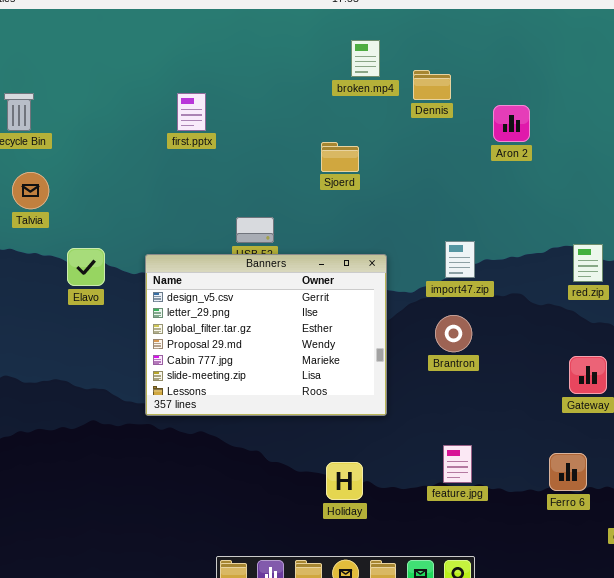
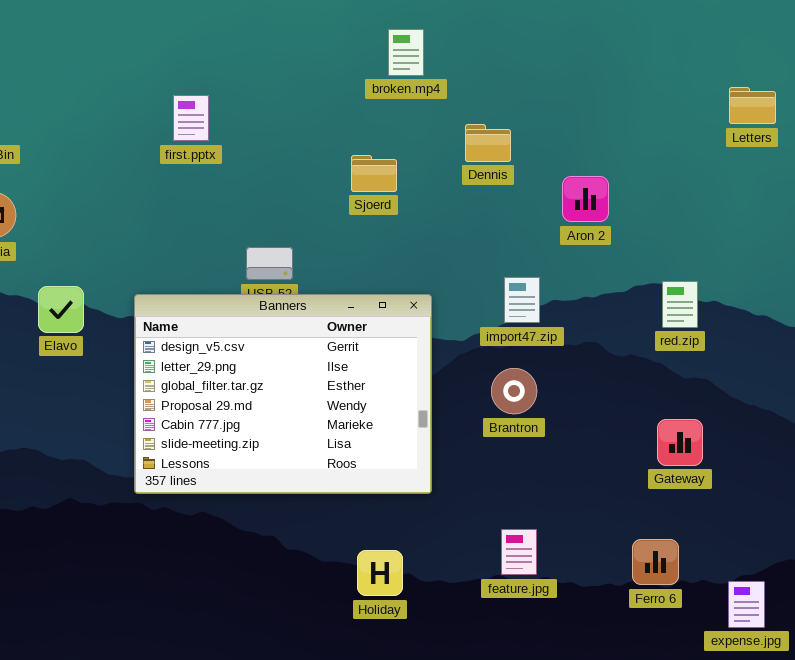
Dennis: [413,70,451,100] -> [465,124,511,162], moved
Aron 2: [493,105,530,142] -> [562,176,609,222], moved

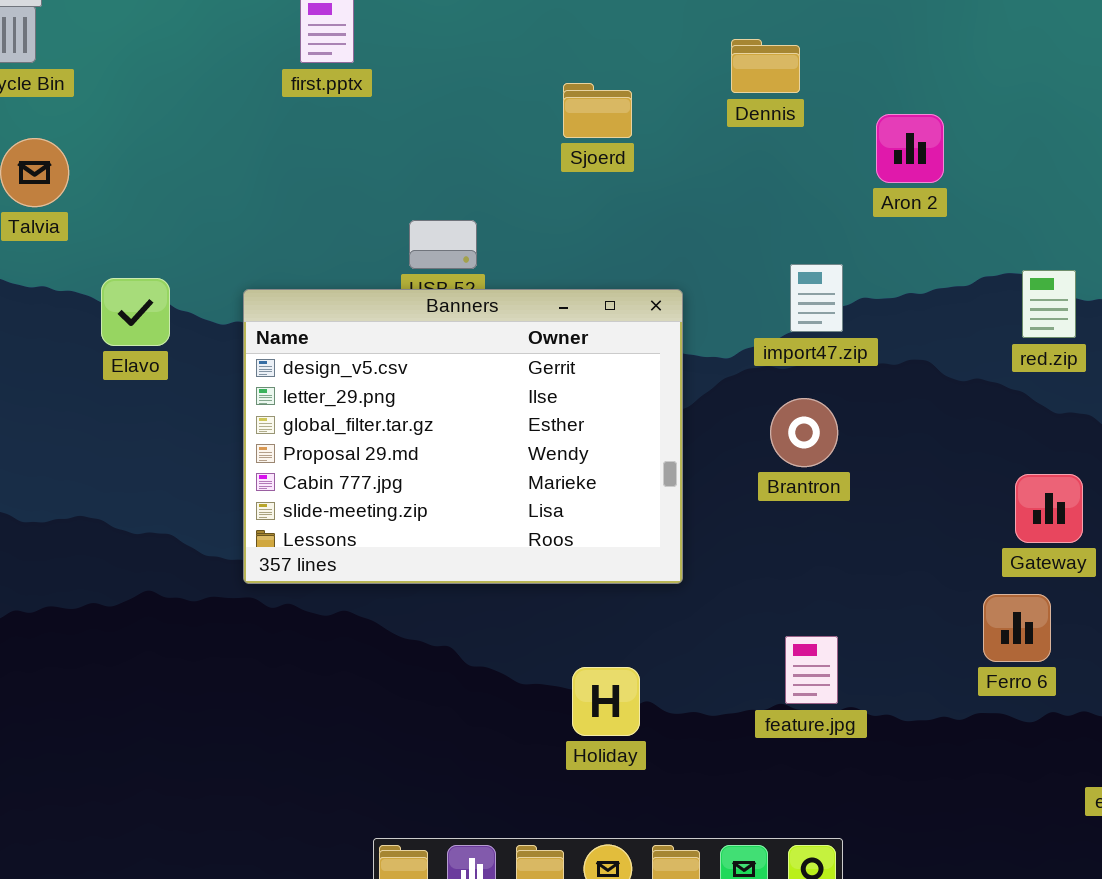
Ferro 6: [632,539,679,585] -> [983,594,1051,662], moved

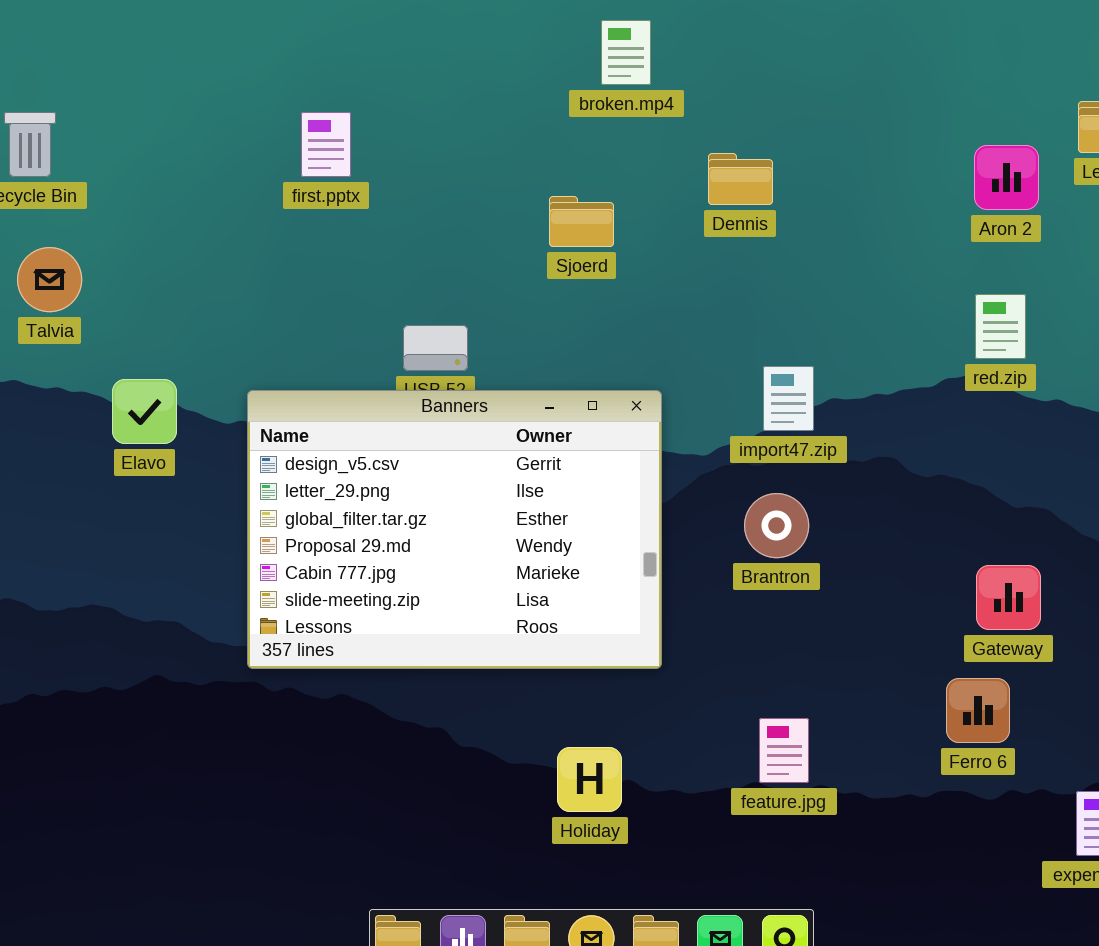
Aron 2: [876,114,944,183] -> [974,145,1039,210], moved
red.zip: [1022,270,1076,338] -> [975,294,1026,359], moved

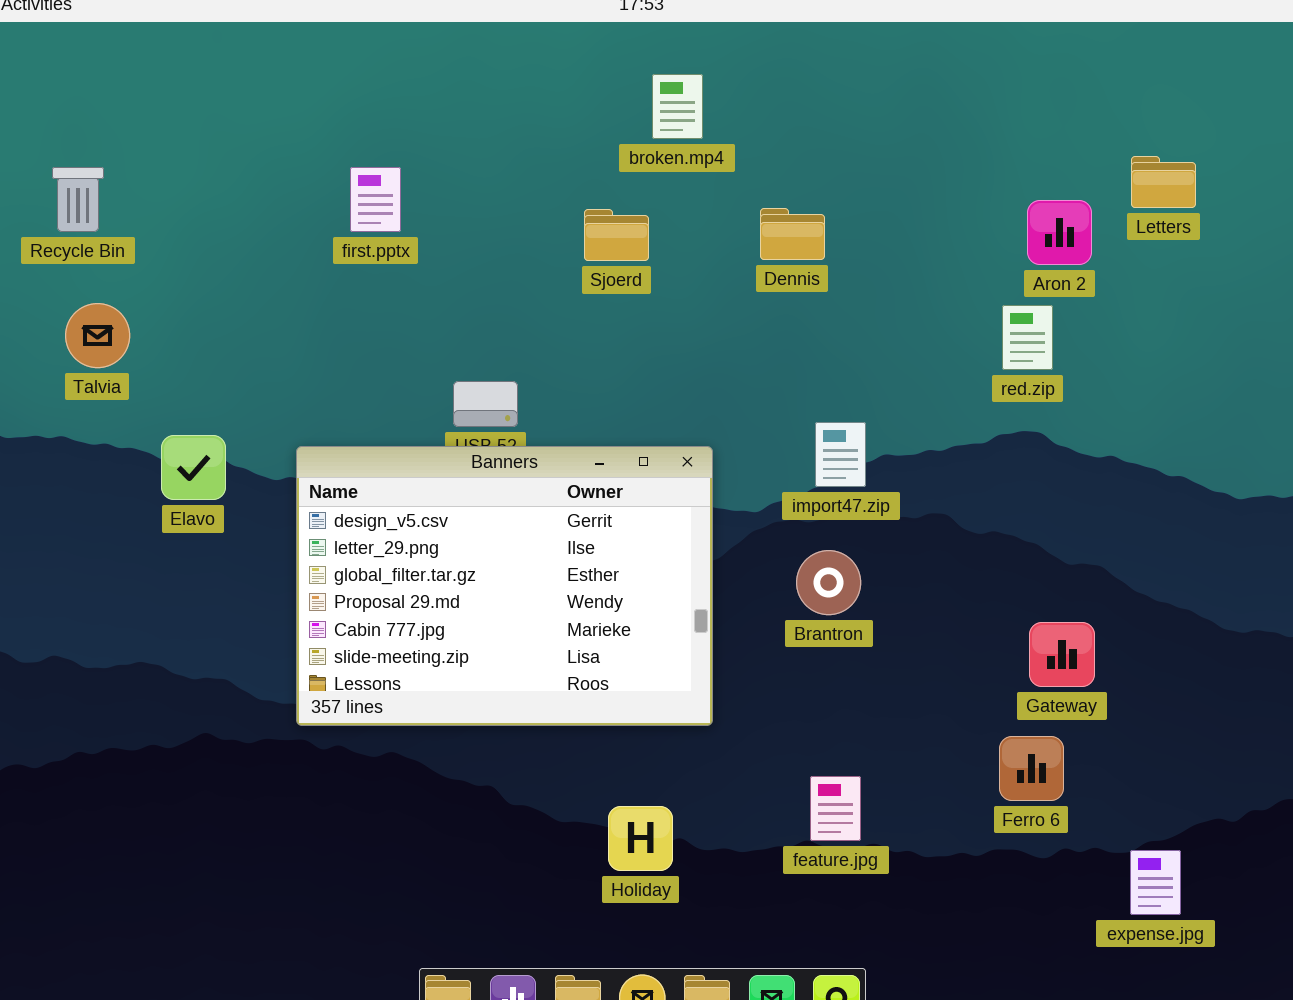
Sjoerd: [549,196,614,247] -> [584,209,649,261], moved
red.zip: [975,294,1026,359] -> [1002,305,1053,370], moved

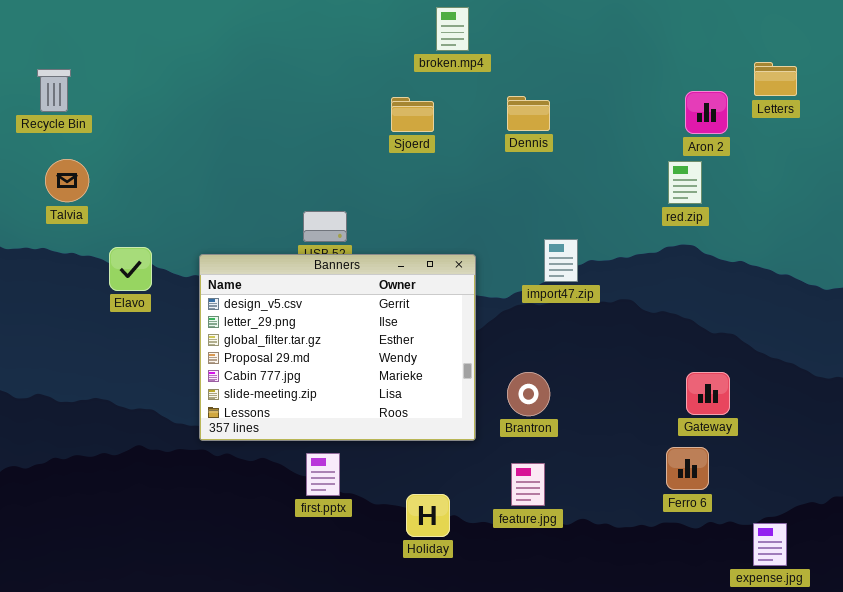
first.pptx: [350,167,401,232] -> [306,453,340,496], moved
Brantron: [796,550,861,615] -> [507,372,550,416], moved
feature.jpg: [810,776,861,841] -> [511,463,545,506], moved

